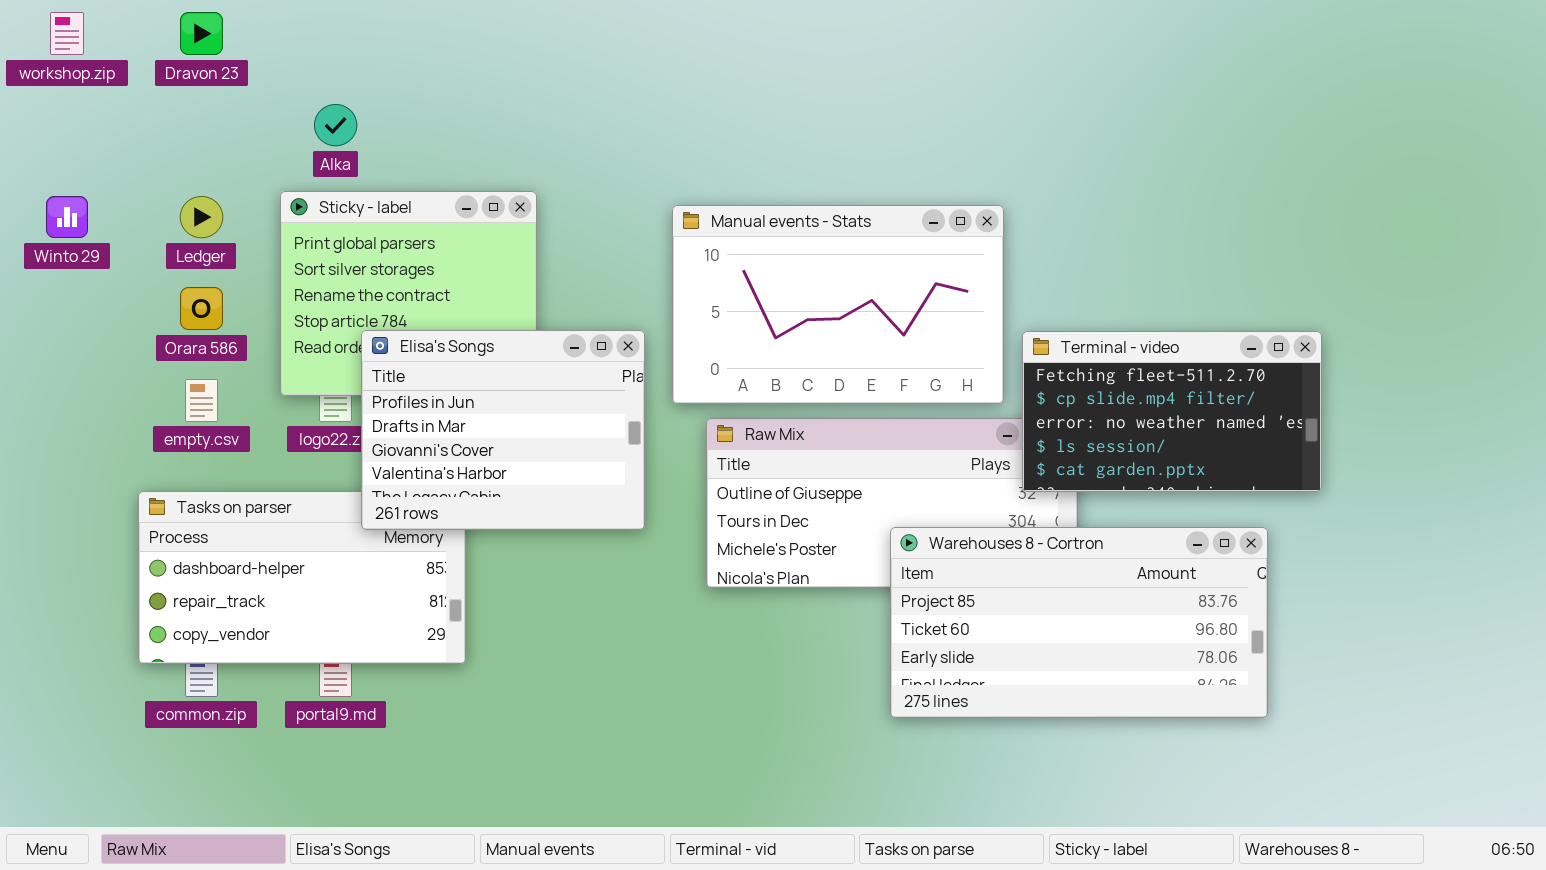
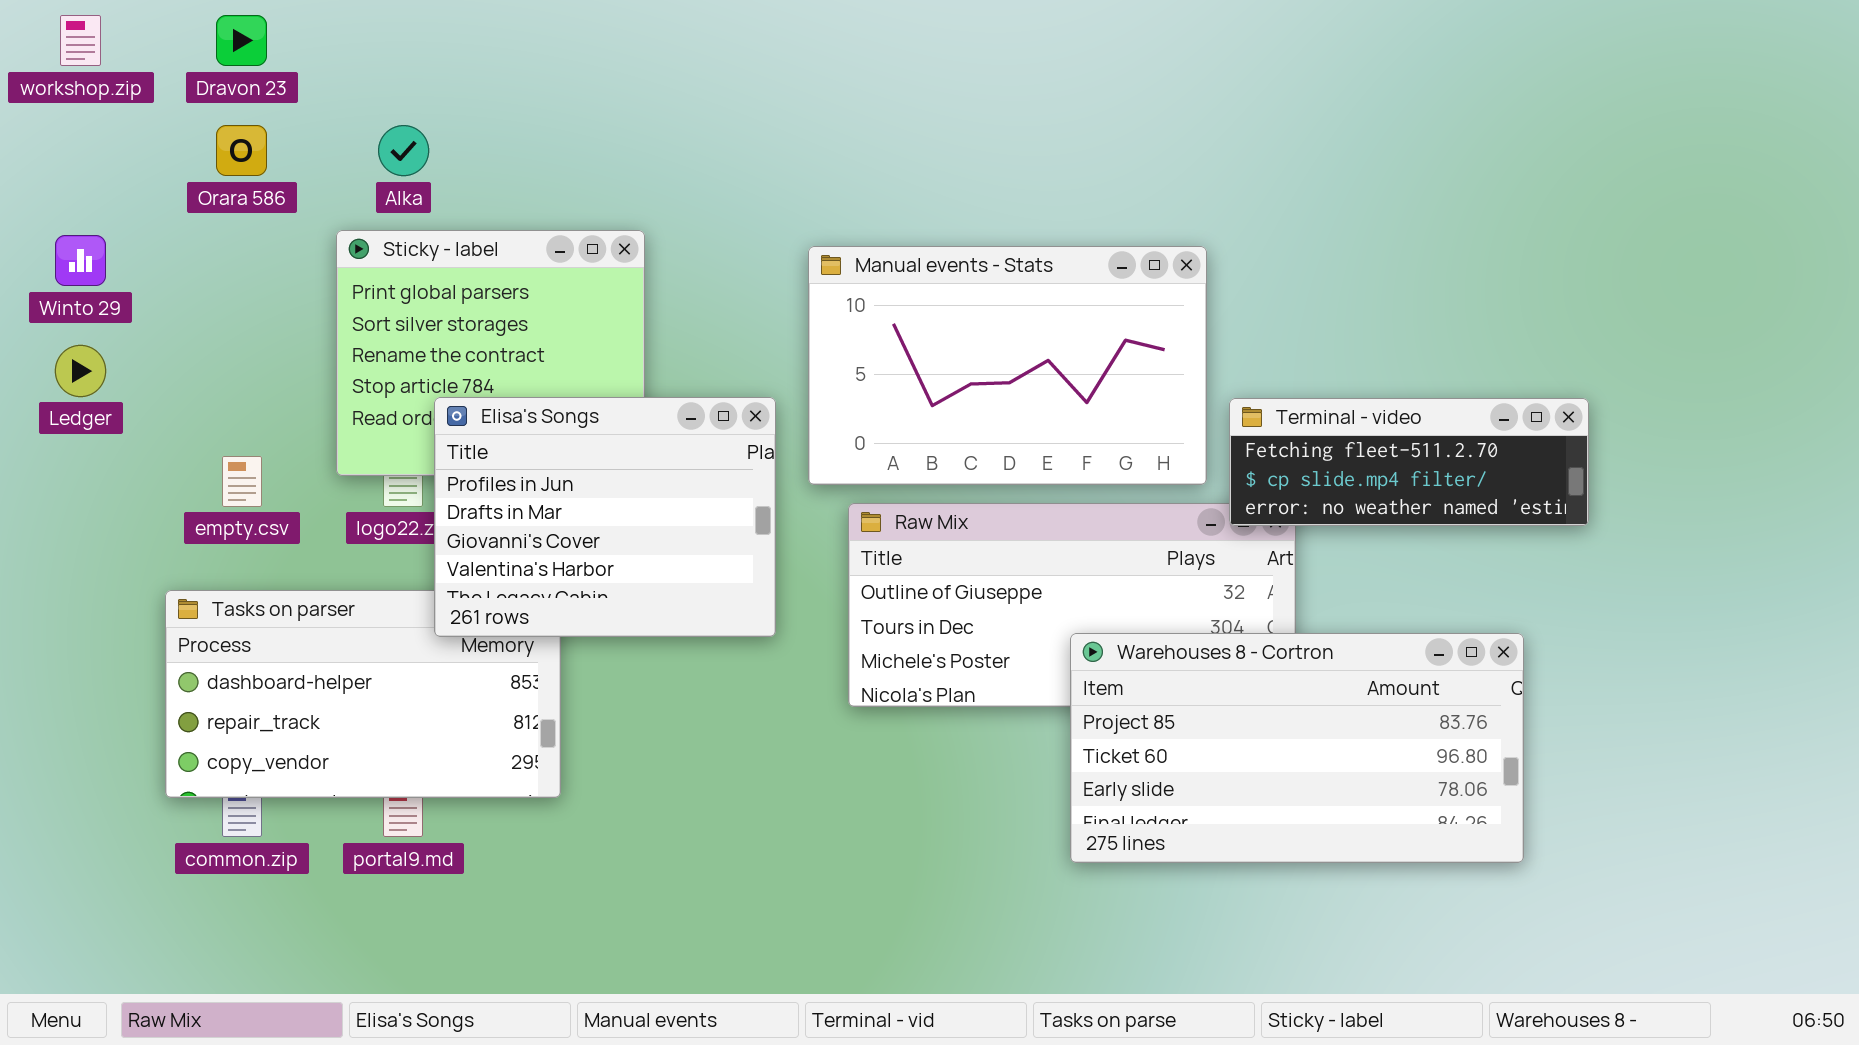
Ledger: [180,196,223,238] -> [55,345,106,397], moved
Orara 586: [180,287,223,330] -> [216,125,267,176], moved
Terminal - video: [1022,331,1322,492] -> [1229,398,1589,526], resized

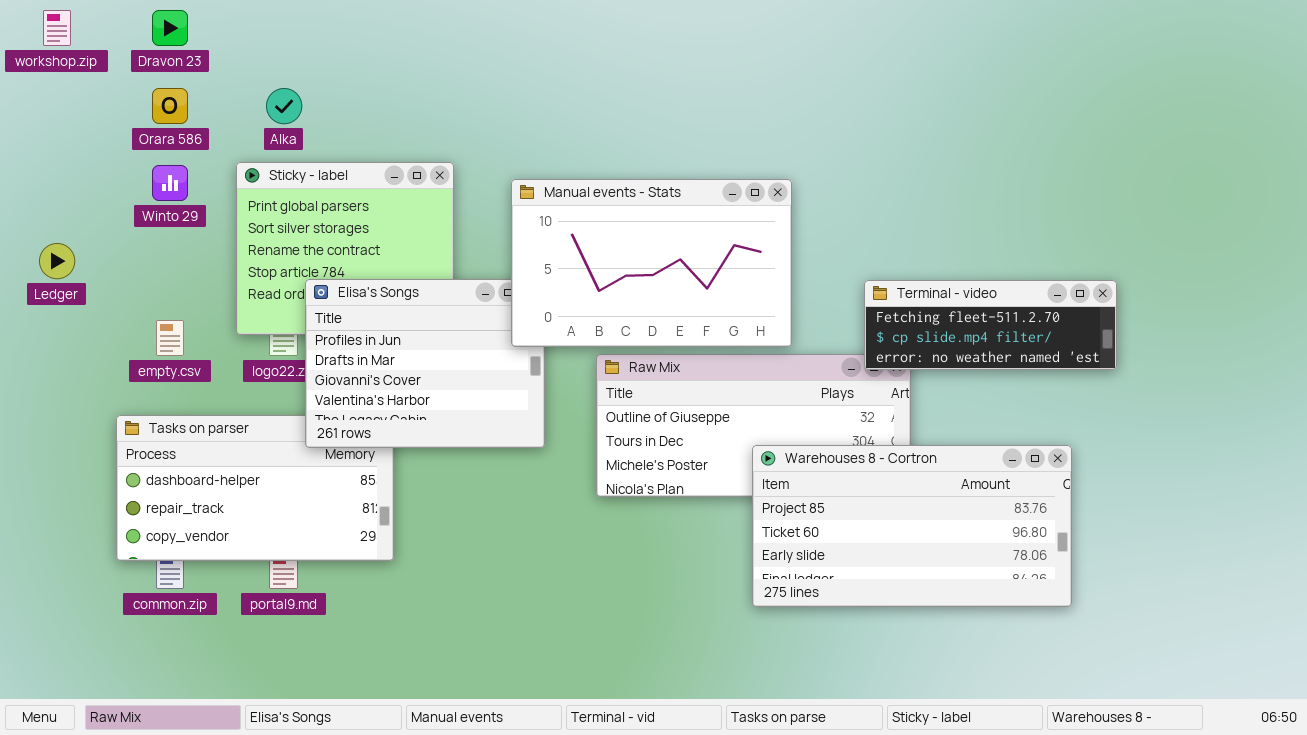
Winto 29: [55,235,106,286] -> [152,165,188,201], moved
Manual events - Stats: [808,246,1207,485] -> [511,179,792,347], moved

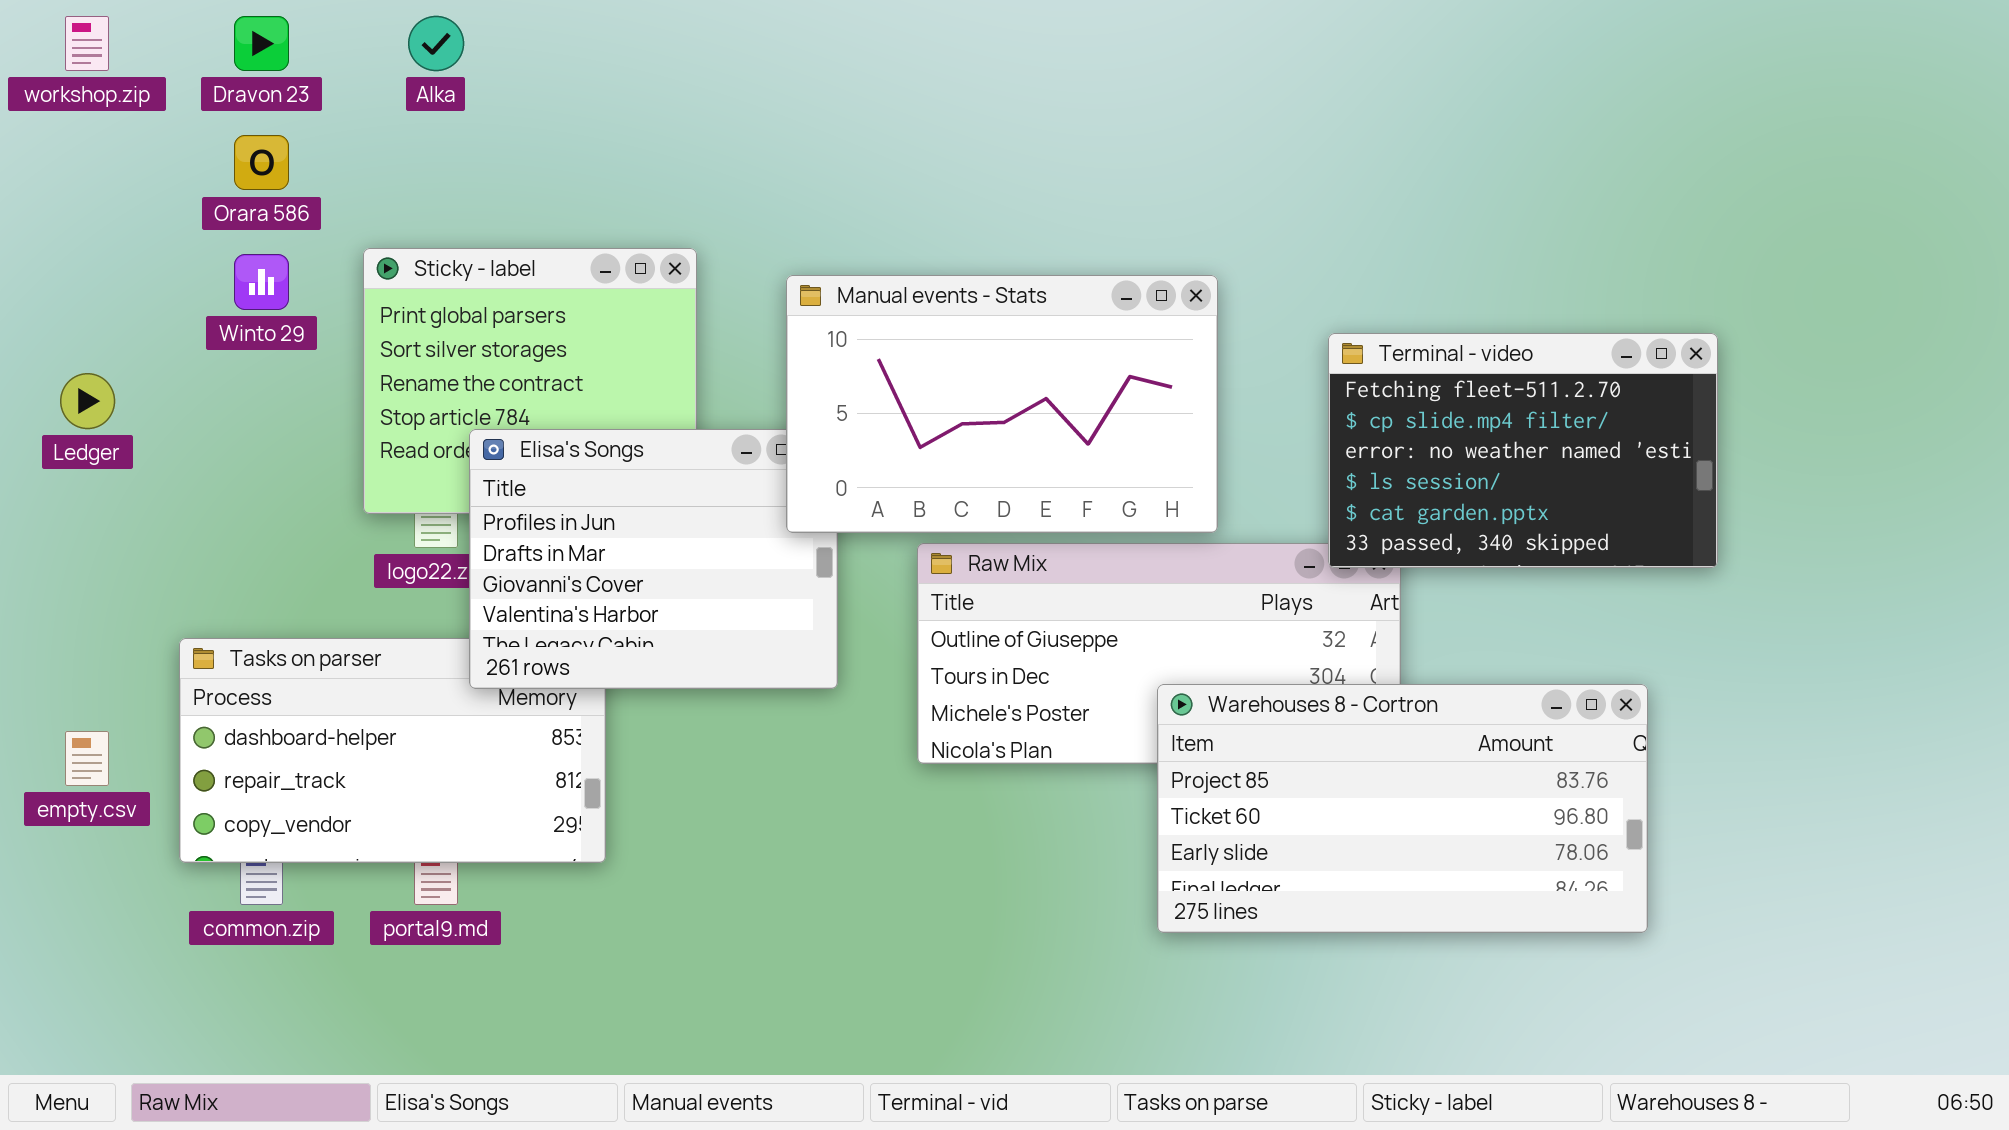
Alka: [266,88,302,124] -> [408,16,464,71], moved
Terminal - video: [864,280,1117,370] -> [1328,333,1718,568], resized
empty.csv: [156,320,184,356] -> [65,731,109,786], moved

